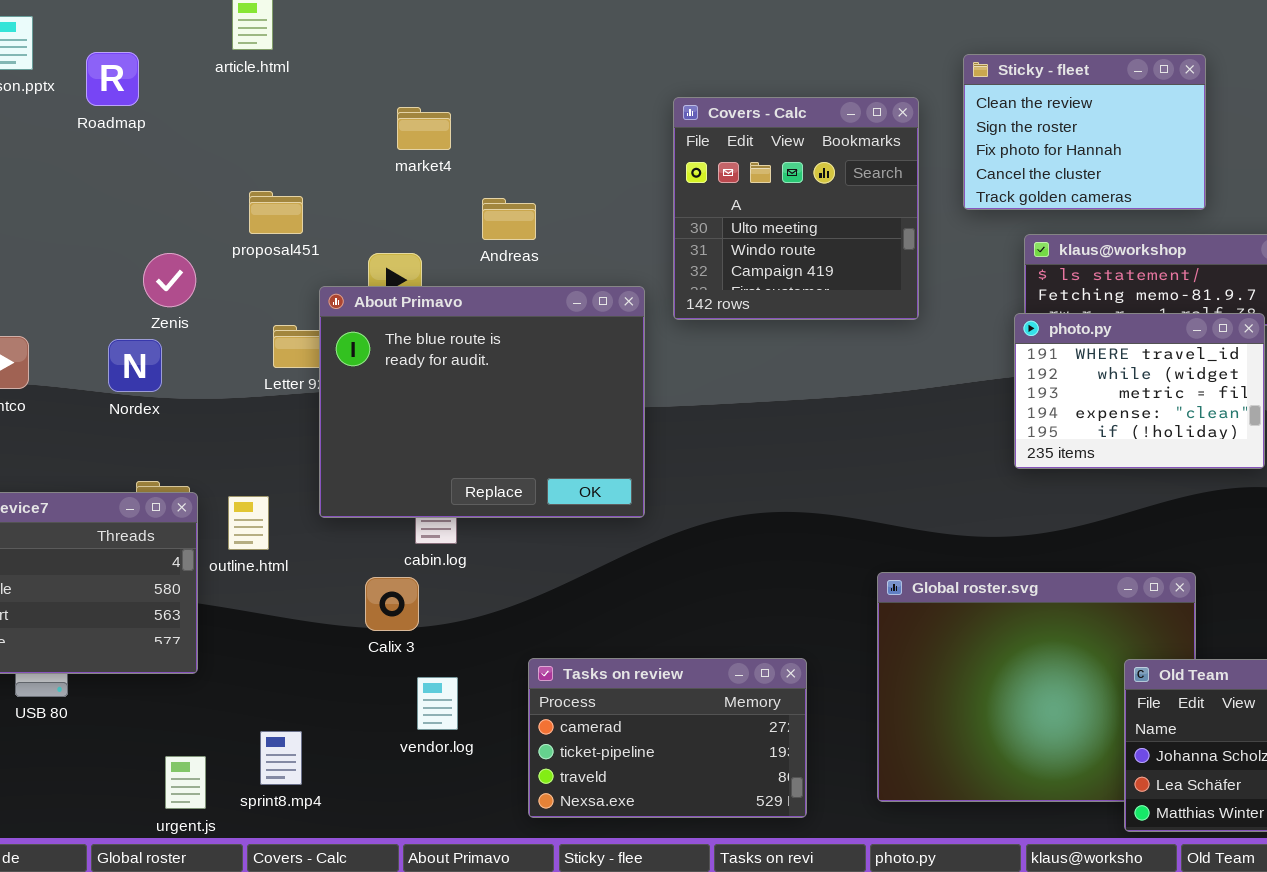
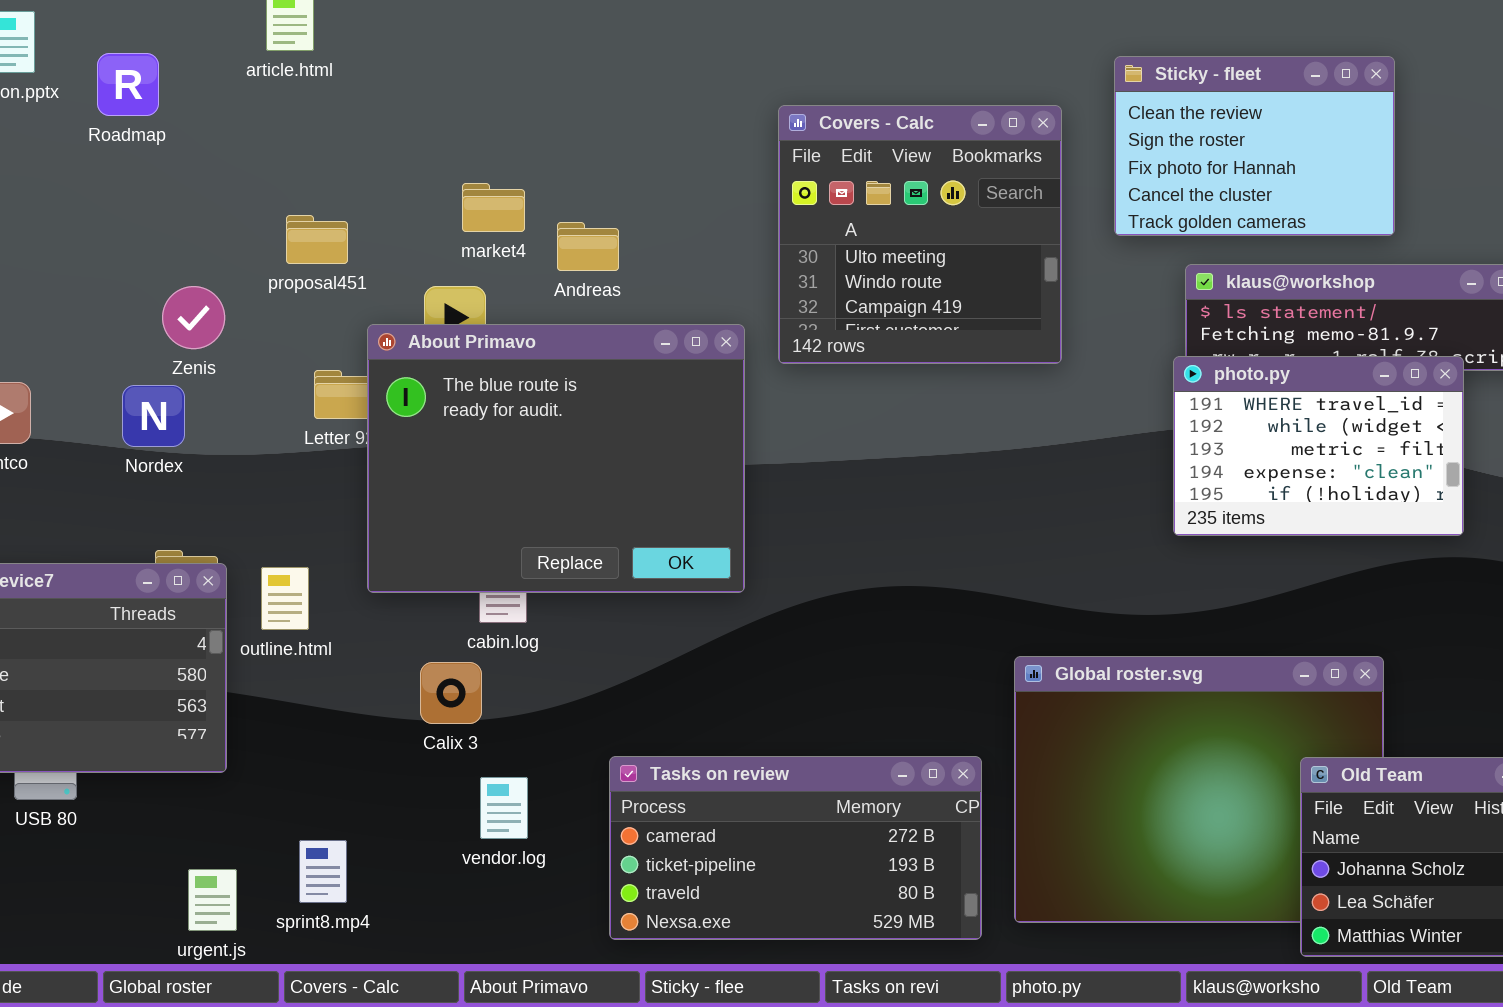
market4: [397,107,451,150] -> [462,183,525,232], moved
Tasks on review: [528,658,807,818] -> [609,756,982,940], resized

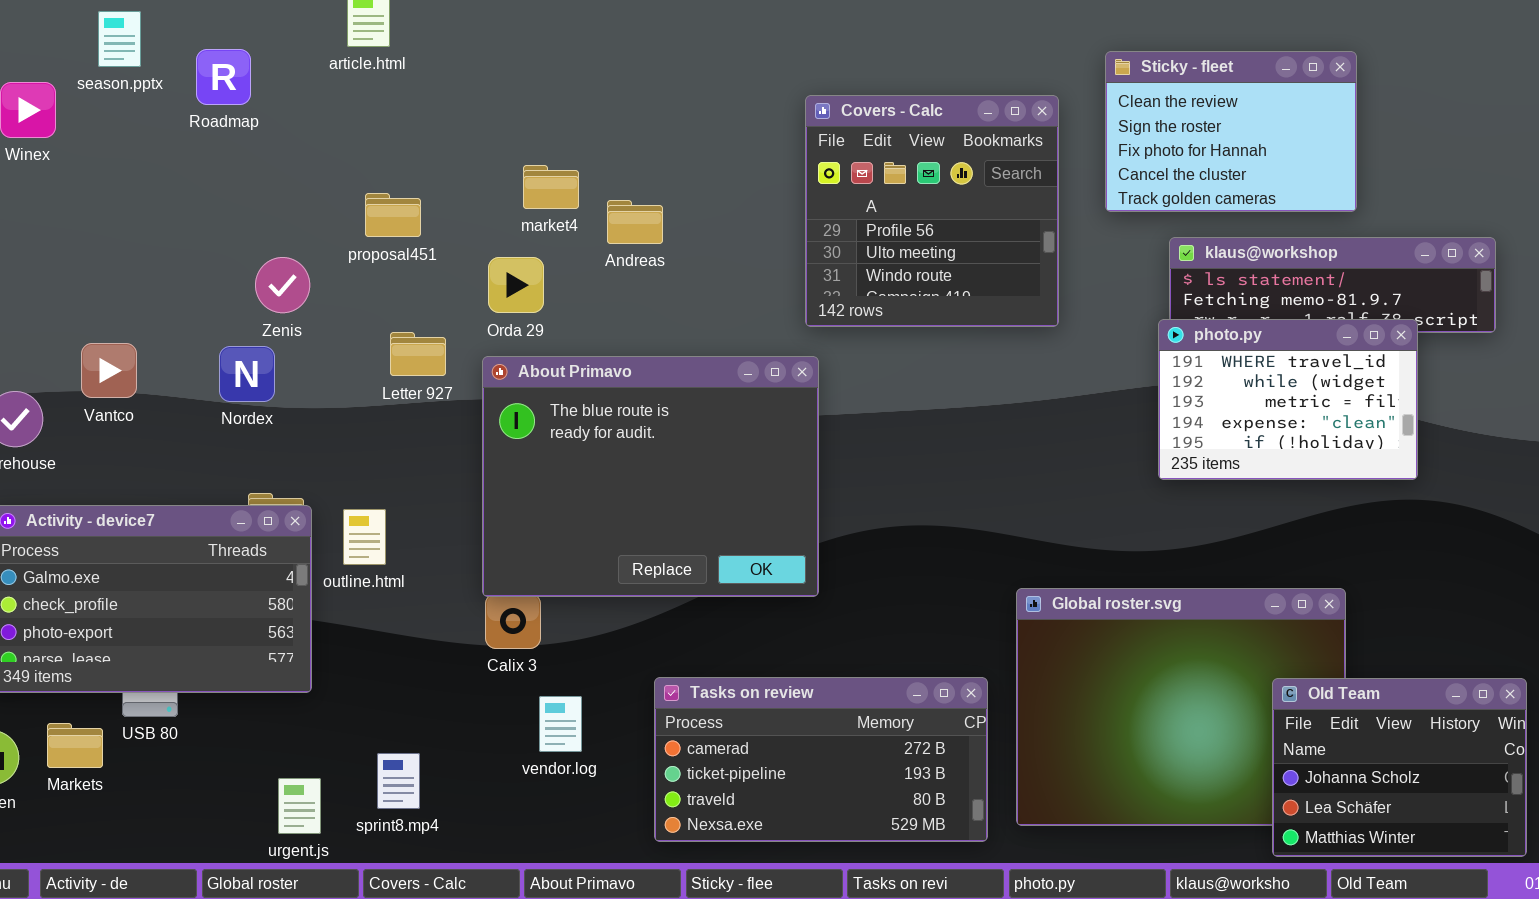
Covers - Calc: [778,105,1062,364] -> [805,95,1059,327], scrolled up 1 row
About Primavo: [367,324,745,593] -> [482,356,819,597], moved

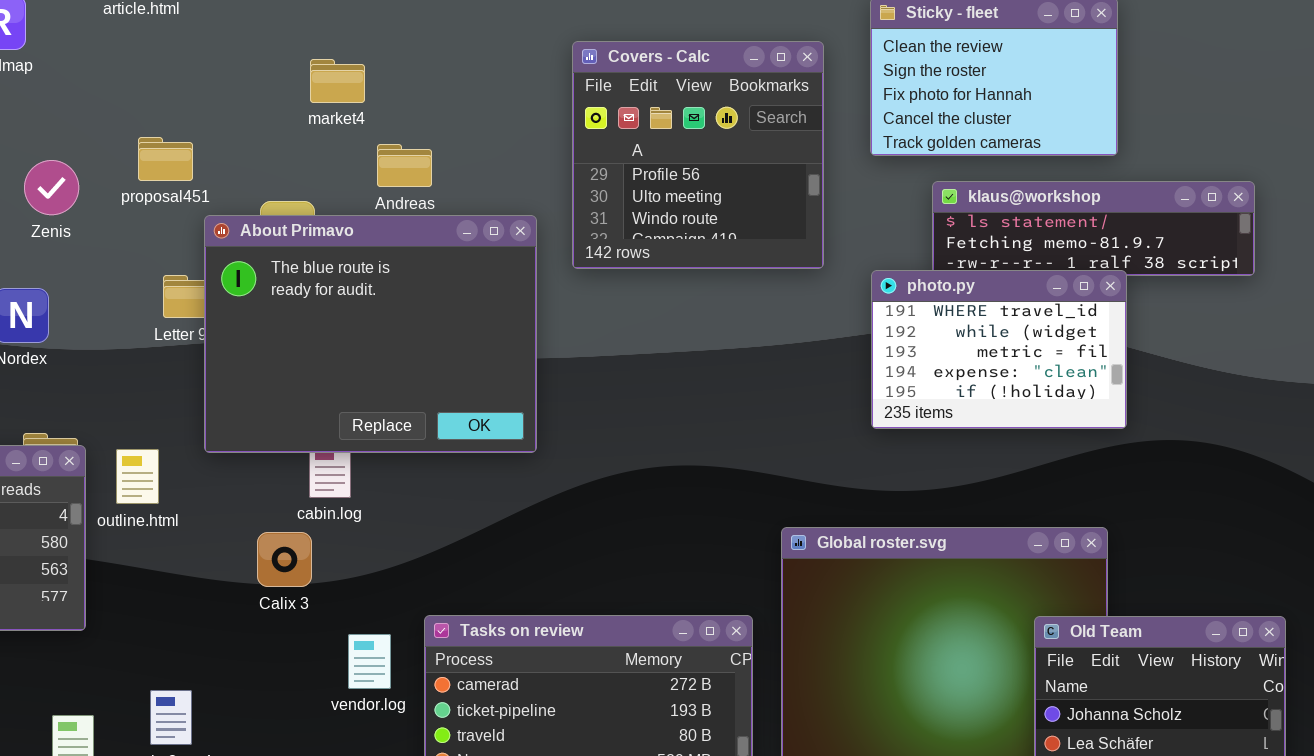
market4: [523,165,579,209] -> [310,59,365,103], moved
Zenis: [255,257,310,313] -> [24,160,79,215], moved
photo.py: [1158,319,1418,480] -> [871,270,1127,429], moved
About Primavo: [482,356,819,597] -> [204,215,537,453], moved
vendor.log: [539,696,582,752] -> [348,634,391,689], moved

